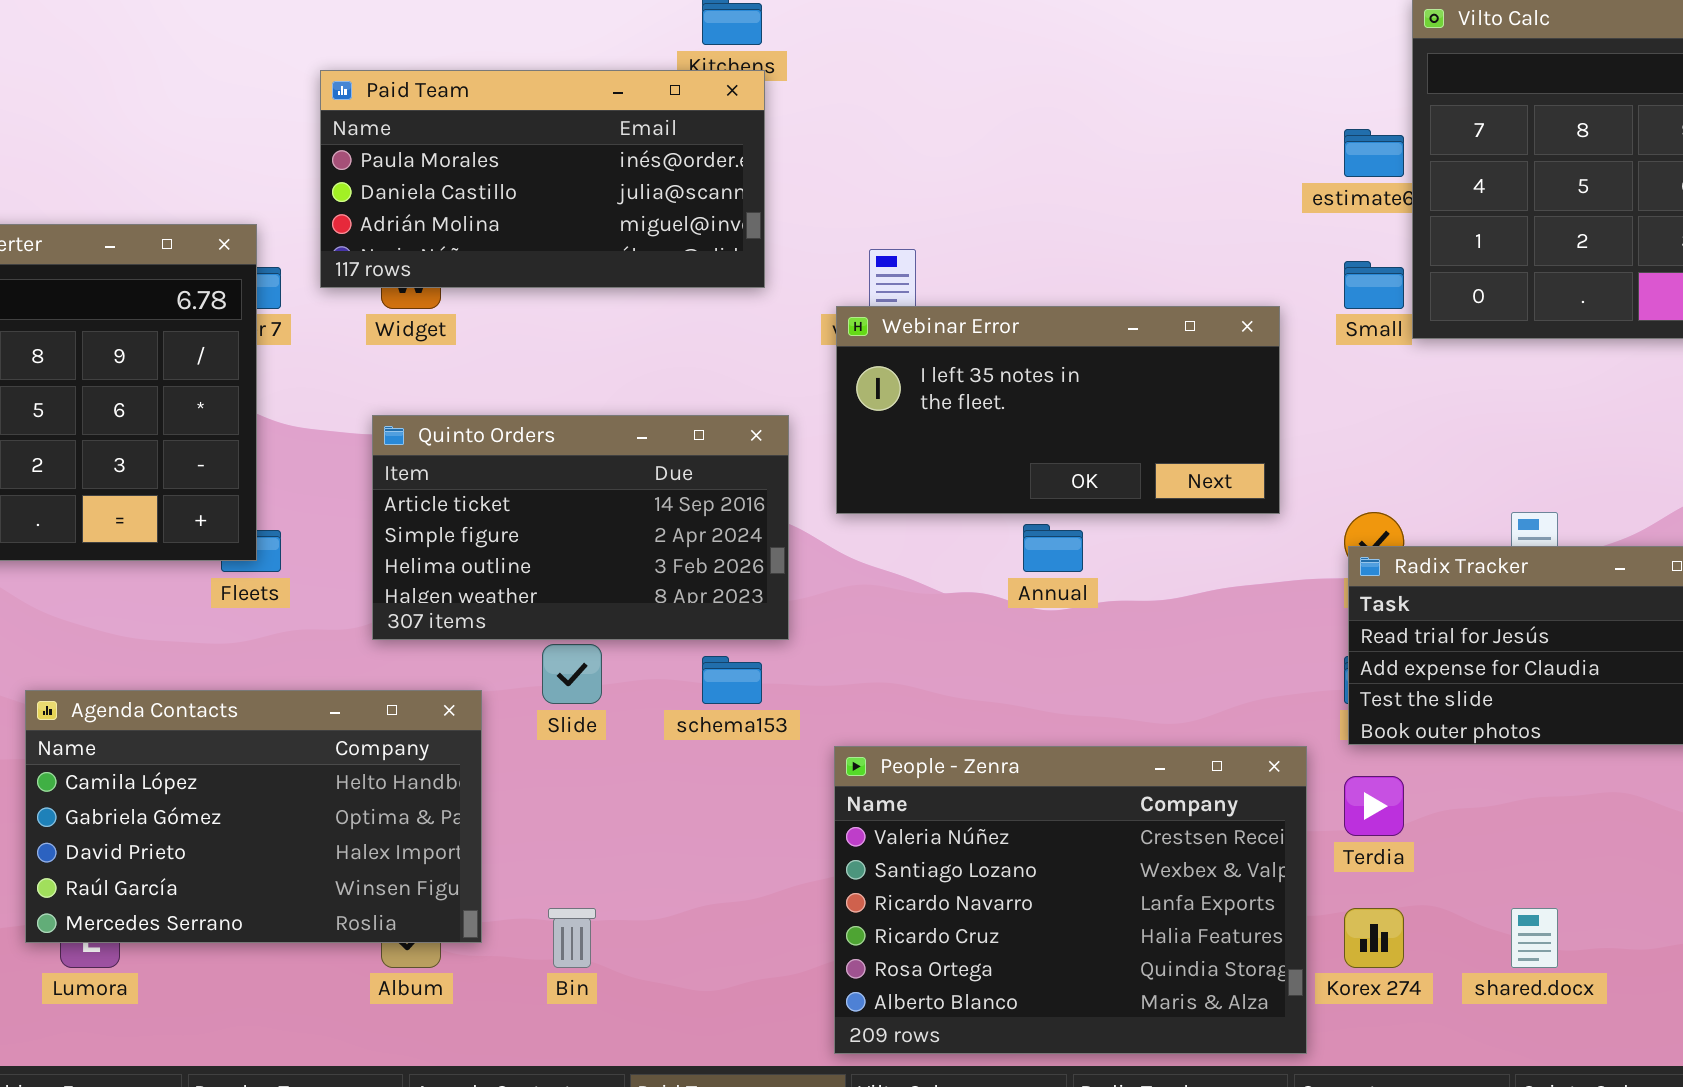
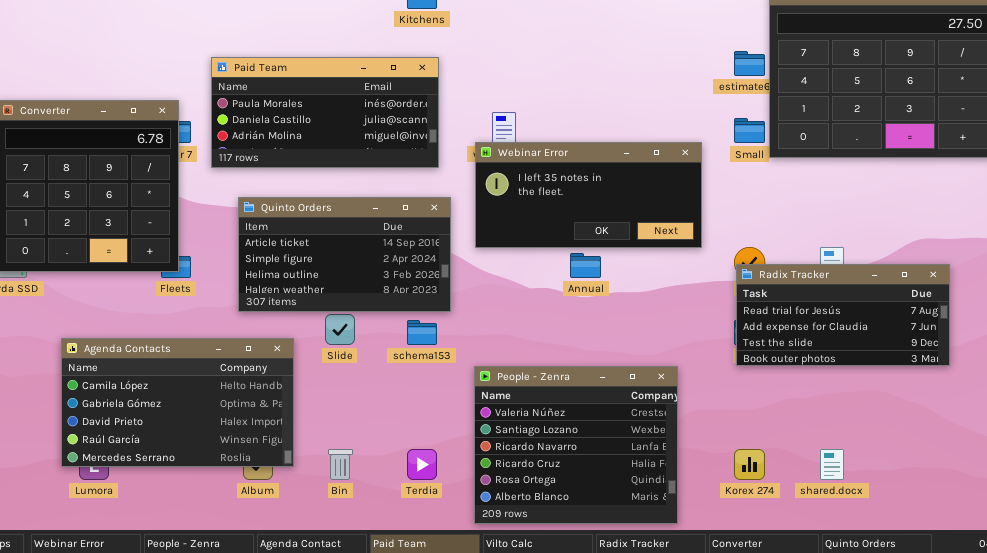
Paid Team: [320,70,765,288] -> [211,57,439,168], moved
People - Zenra: [834,746,1307,1054] -> [474,366,678,524], resized
Terdia: [1344,776,1404,836] -> [407,449,437,480], moved

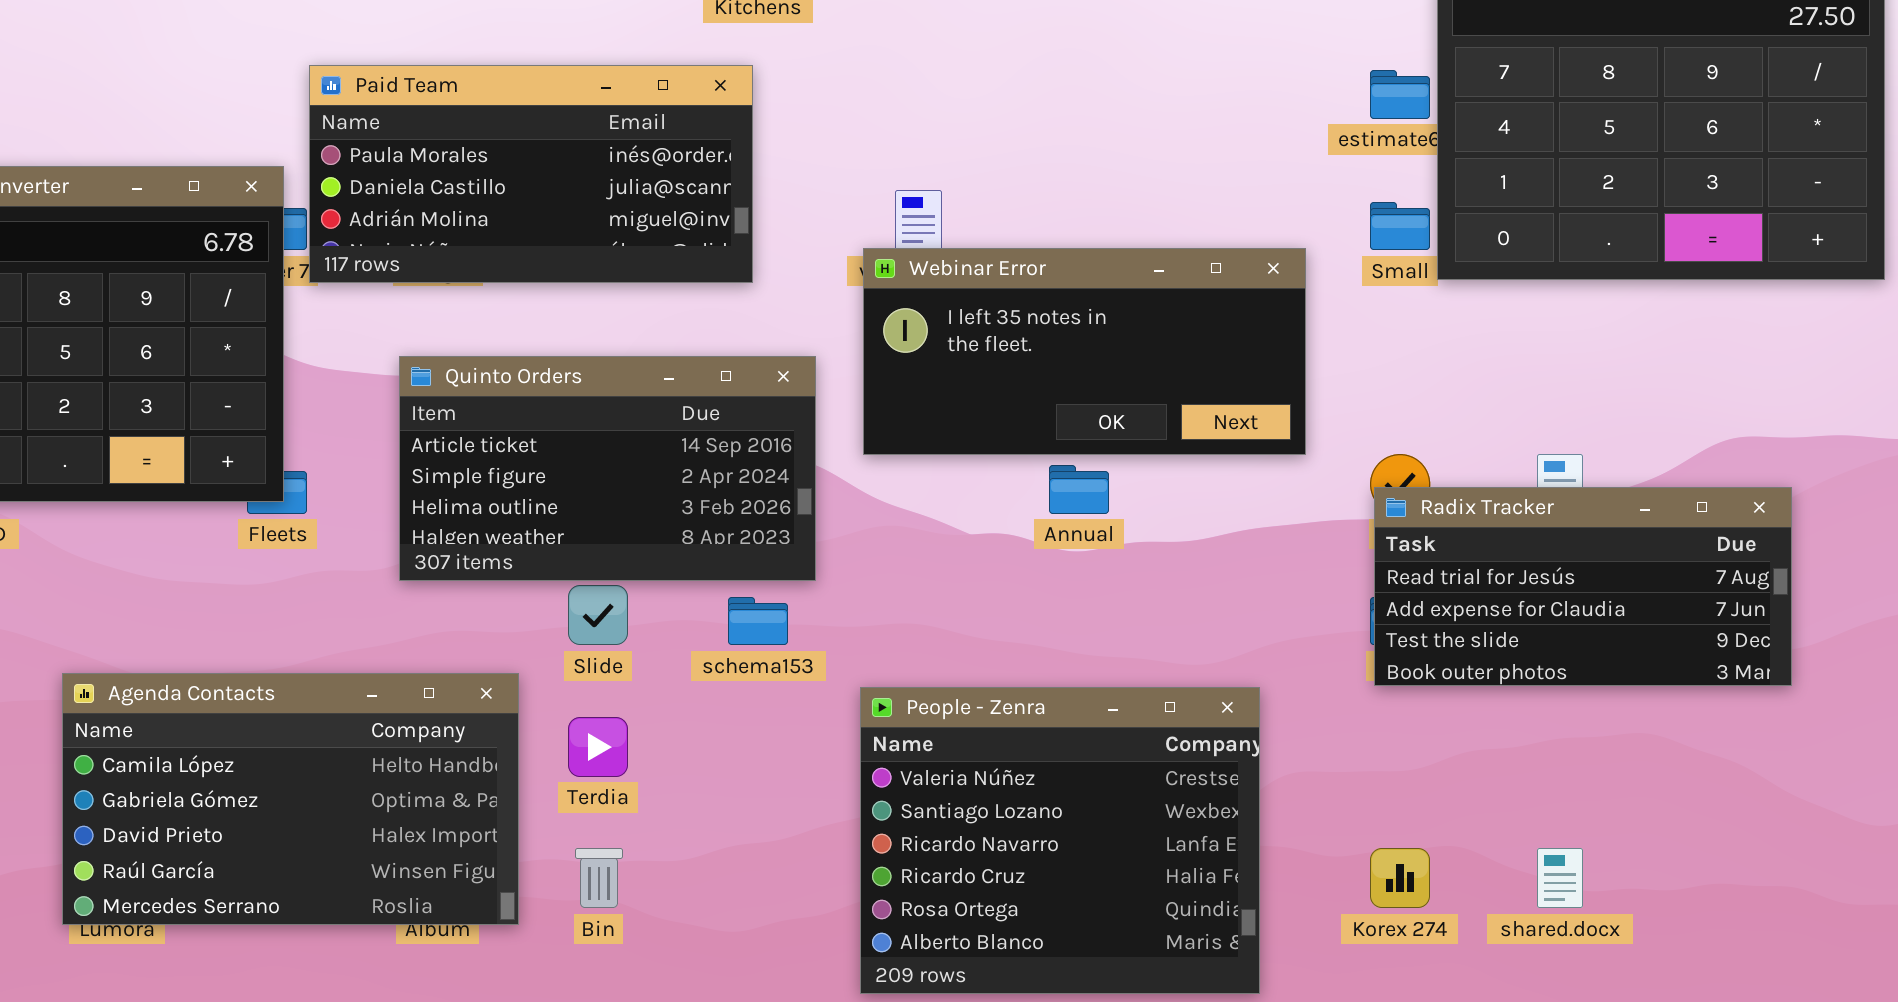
Paid Team: [211,57,439,168] -> [309,65,753,283], moved
Agenda Contacts: [61,338,294,467] -> [62,673,519,925], moved
Terdia: [407,449,437,480] -> [568,717,628,777], moved

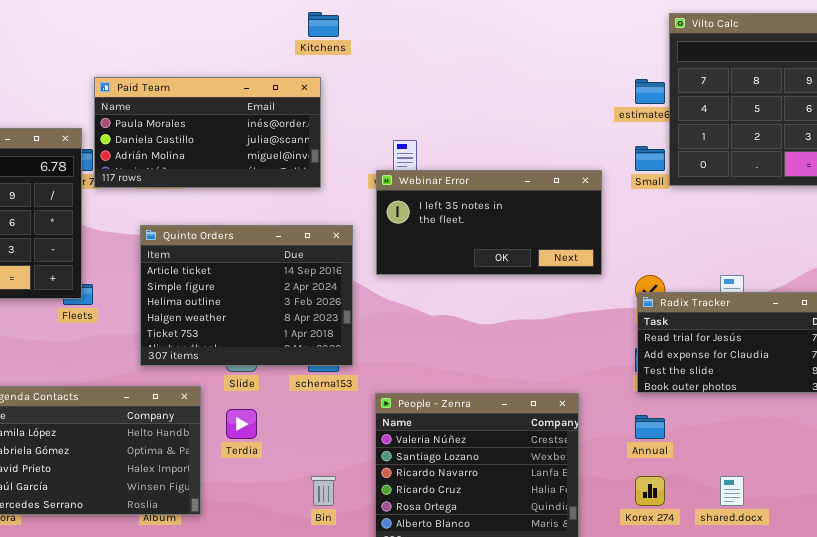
Quinto Orders: [399,356,816,581] -> [140,225,353,366], resized
Annual: [1049,465,1109,514] -> [635,415,665,439], moved
Bin: [575,848,623,908] -> [311,476,336,506], moved

